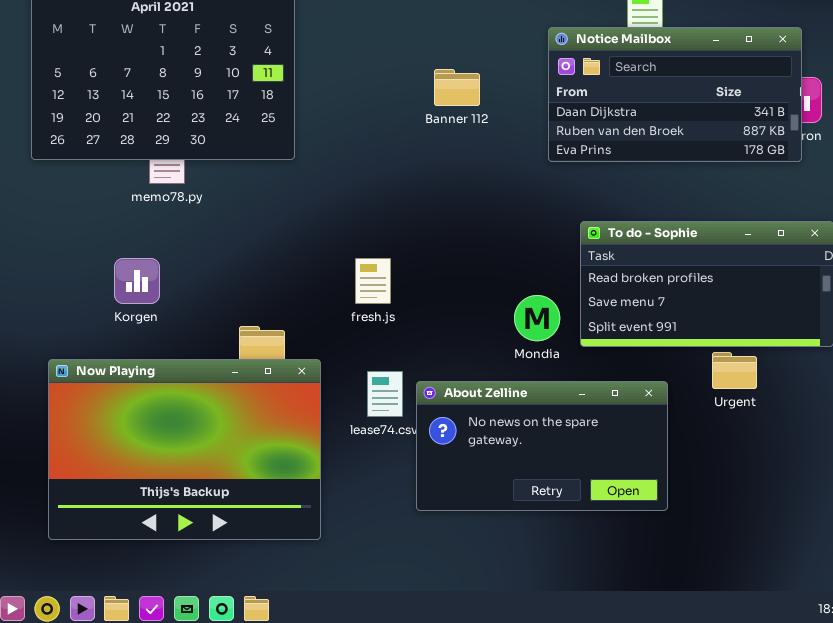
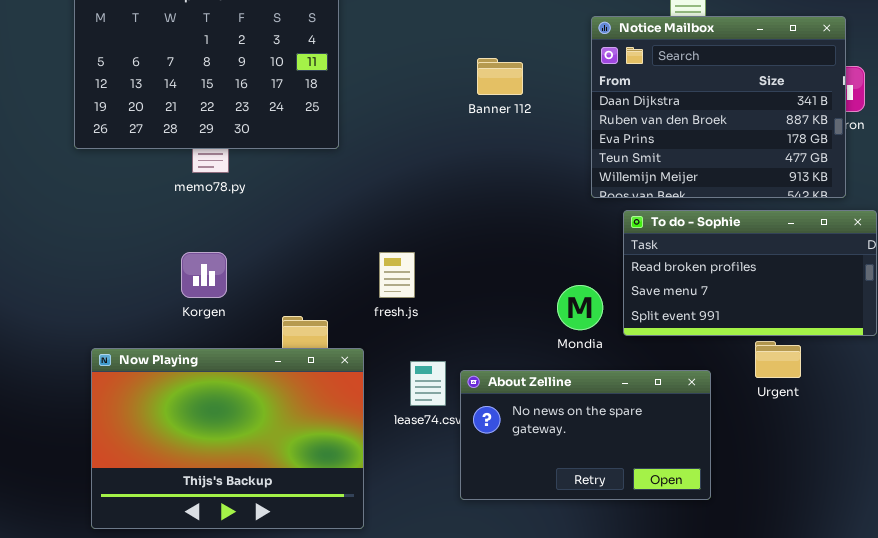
Notice Mailbox: [548,27,802,162] -> [591,16,846,198], resized
Korgen: [114,258,160,304] -> [181,252,227,298], moved
fresh.js: [355,258,391,304] -> [379,252,415,298], moved

